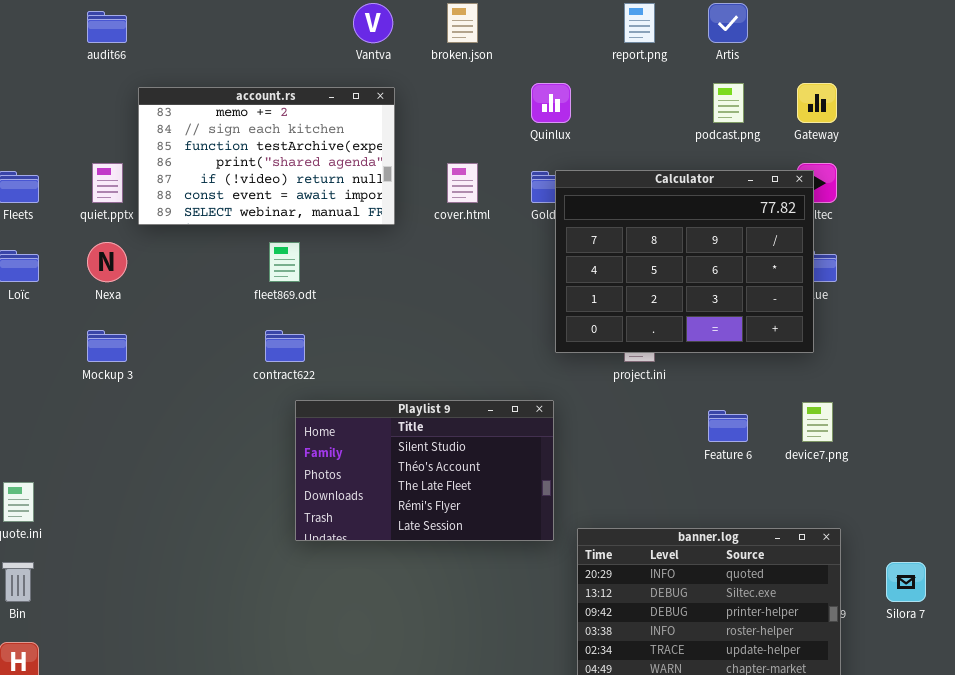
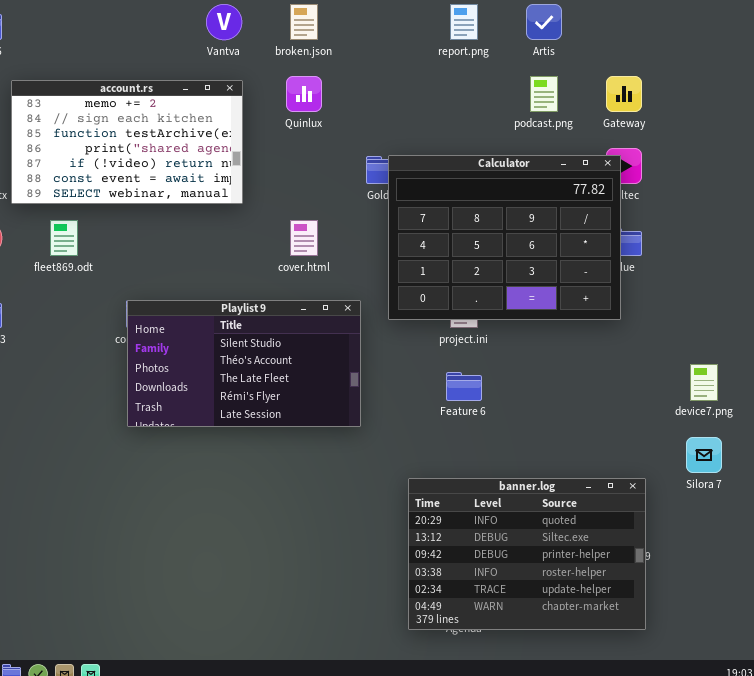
Quinlux: [531,83,571,123] -> [286,76,322,112], moved
cover.html: [447,163,478,203] -> [290,220,318,256], moved
fleet869.odt: [269,242,300,282] -> [50,220,78,256], moved
Playlist 9: [295,400,554,541] -> [127,300,361,427], moved
device7.png: [802,402,833,442] -> [690,364,718,401], moved
Feature 6: [708,410,748,442] -> [446,372,482,401], moved
Silora 7: [886,562,926,602] -> [686,437,722,473], moved

